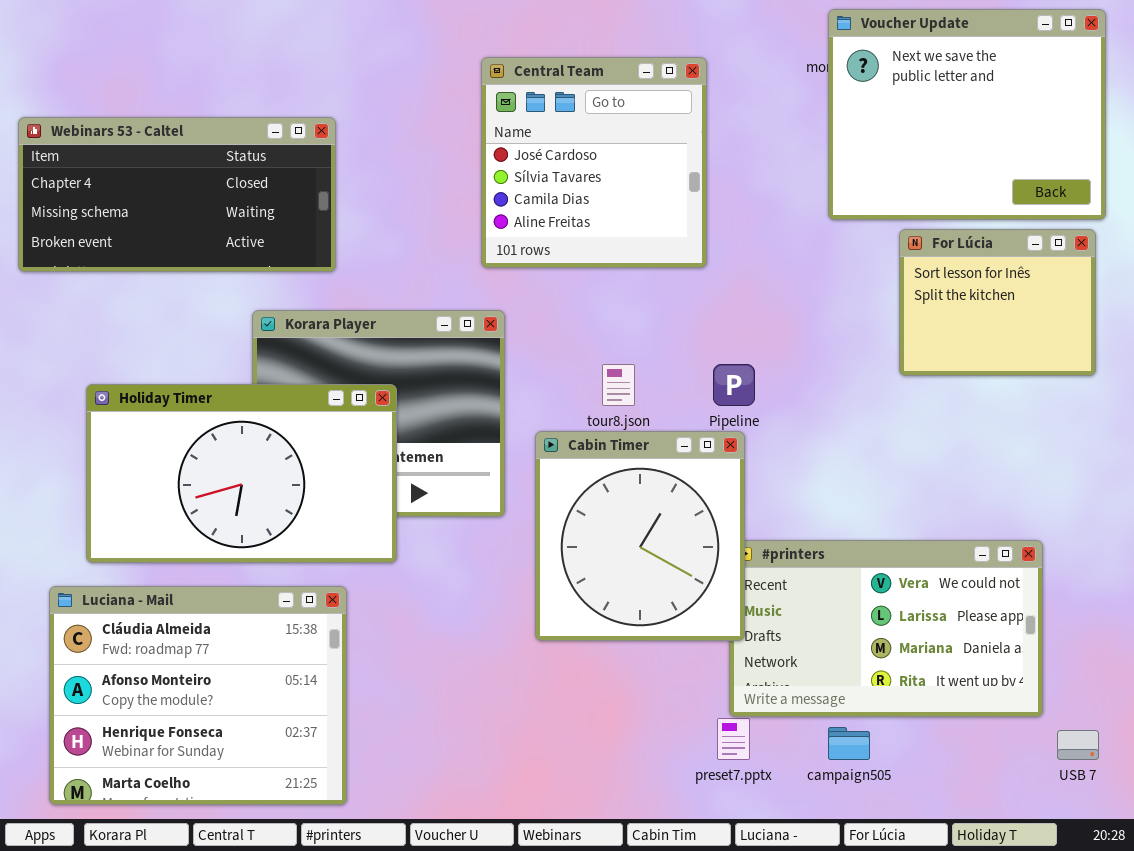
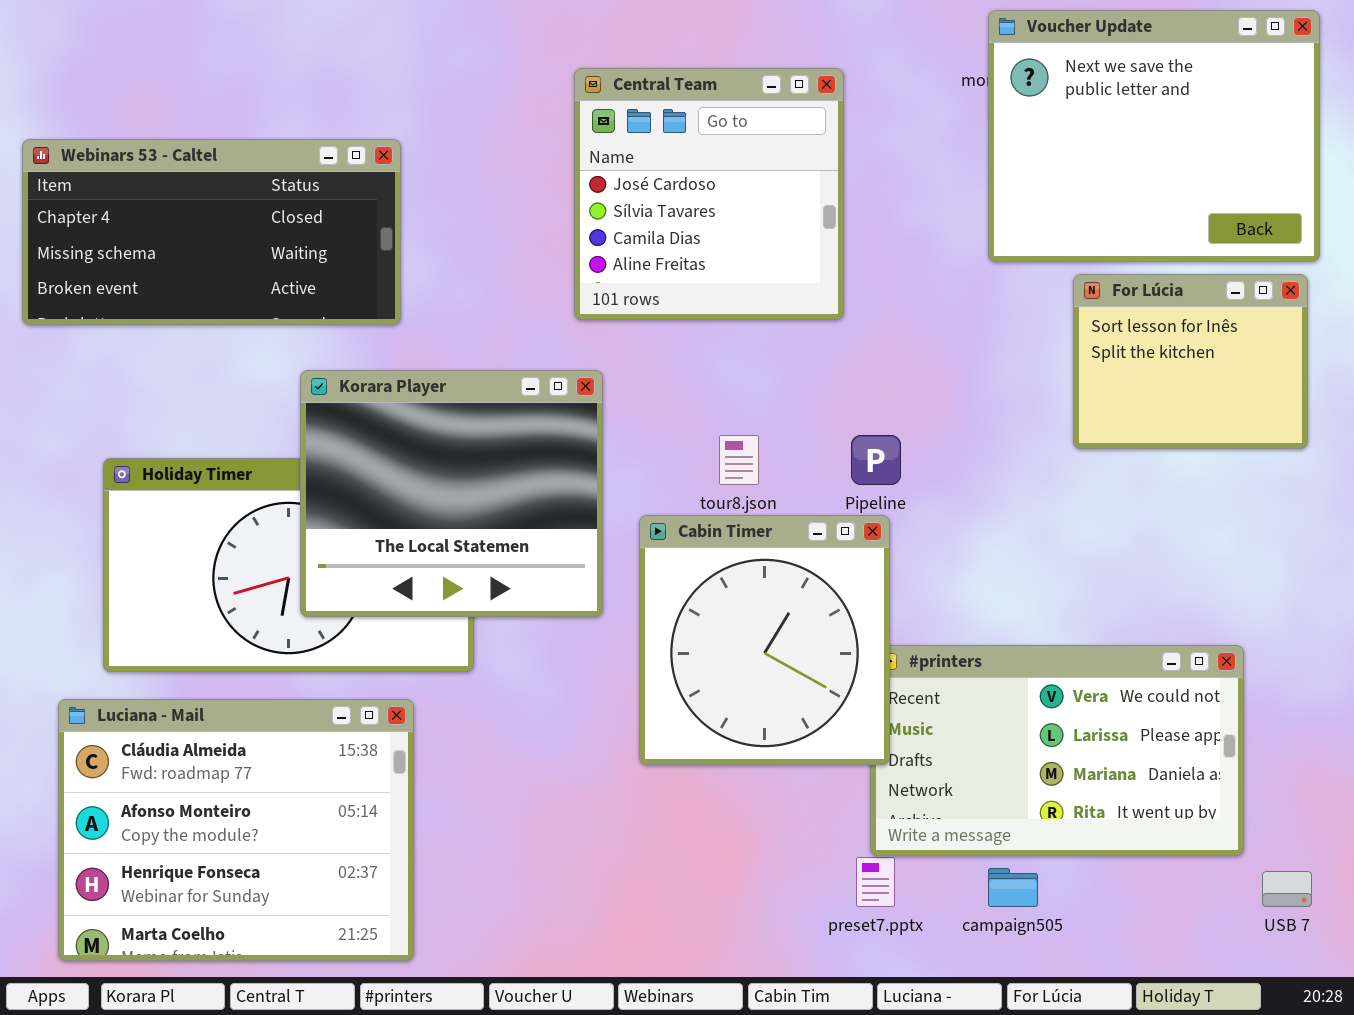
Korara Player: [252,310,505,517] -> [300,370,603,617], raised

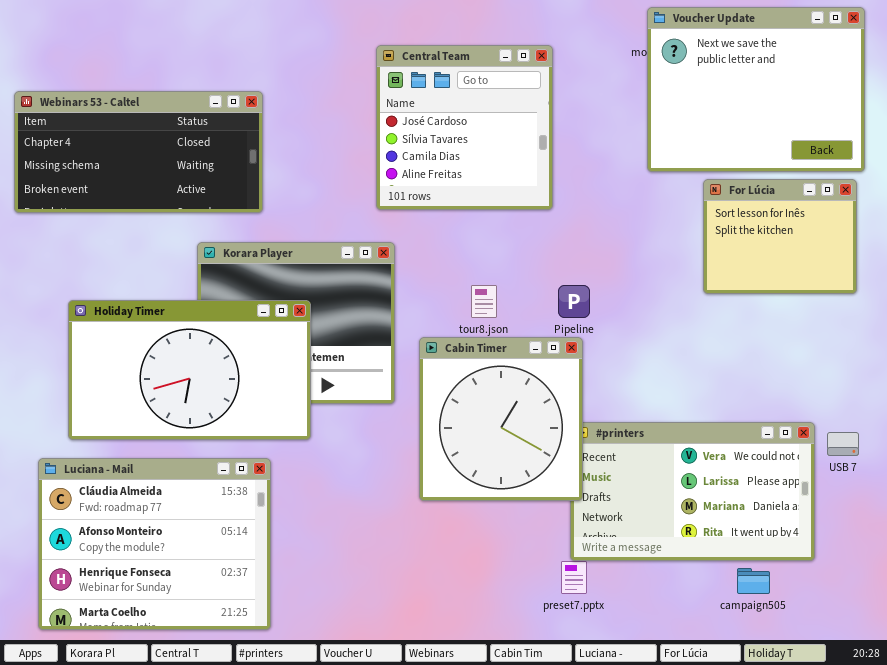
Holiday Timer: [103,458,474,672] -> [68,300,311,440], raised
campaign505: [988,868,1038,907] -> [737,568,770,594], moved
USB 7: [1262,871,1312,907] -> [827,432,859,456], moved

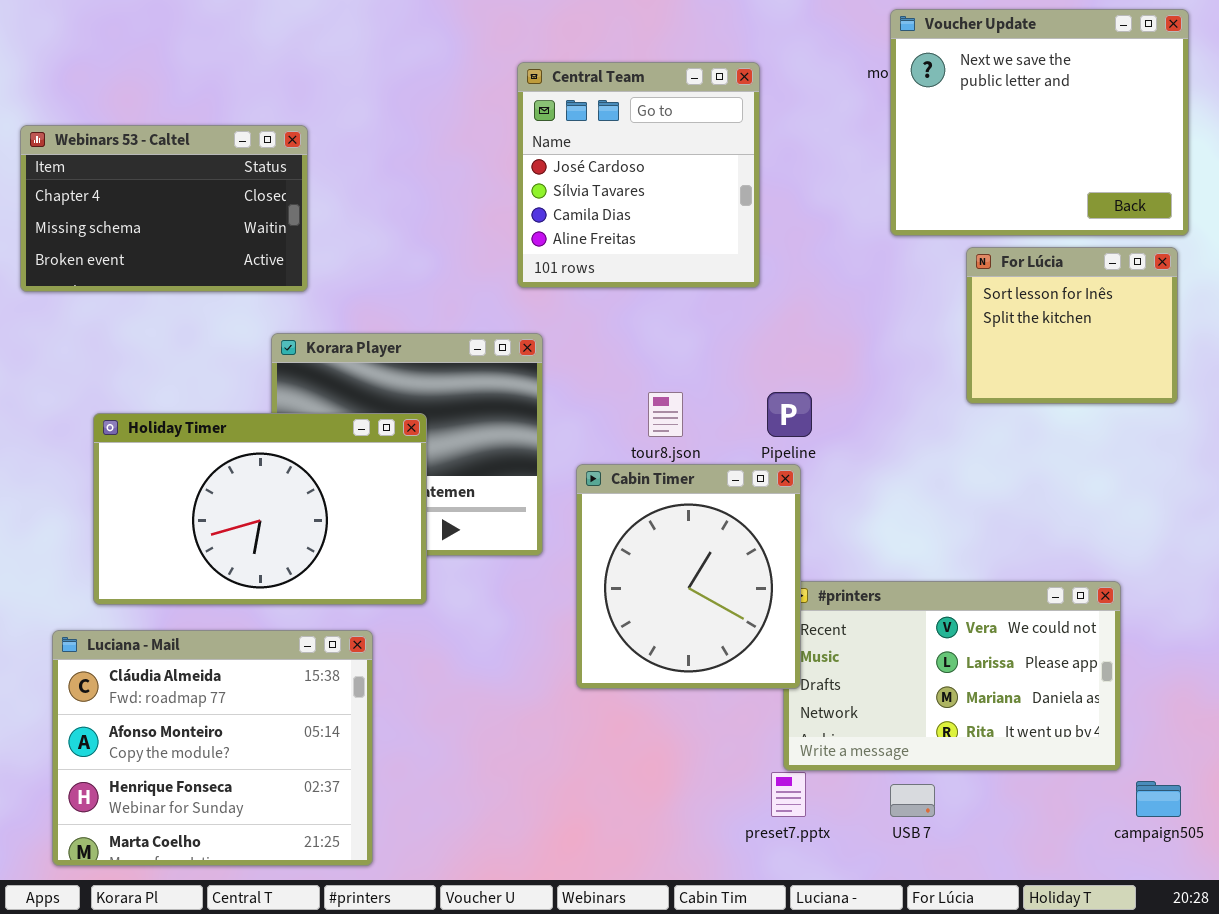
Webinars 53 - Caltel: [14,91,263,213] -> [20,125,308,292], resized
USB 7: [827,432,859,456] -> [890,784,935,817], moved
campaign505: [737,568,770,594] -> [1136,781,1181,817], moved

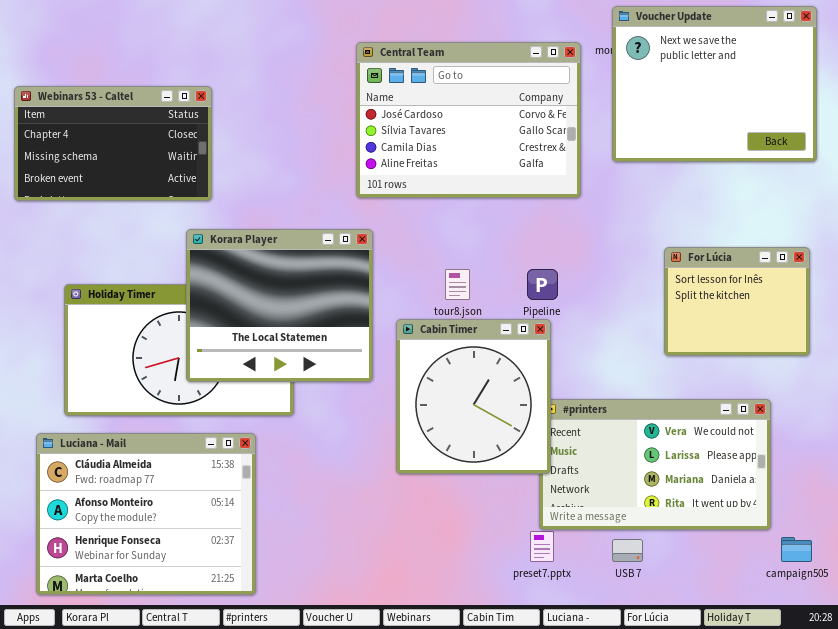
Central Team: [517,62,760,288] -> [356,42,581,198], resized
For Lúcia: [966,247,1178,404] -> [664,247,810,356], moved
Korara Player: [271,333,543,556] -> [186,229,373,382], raised

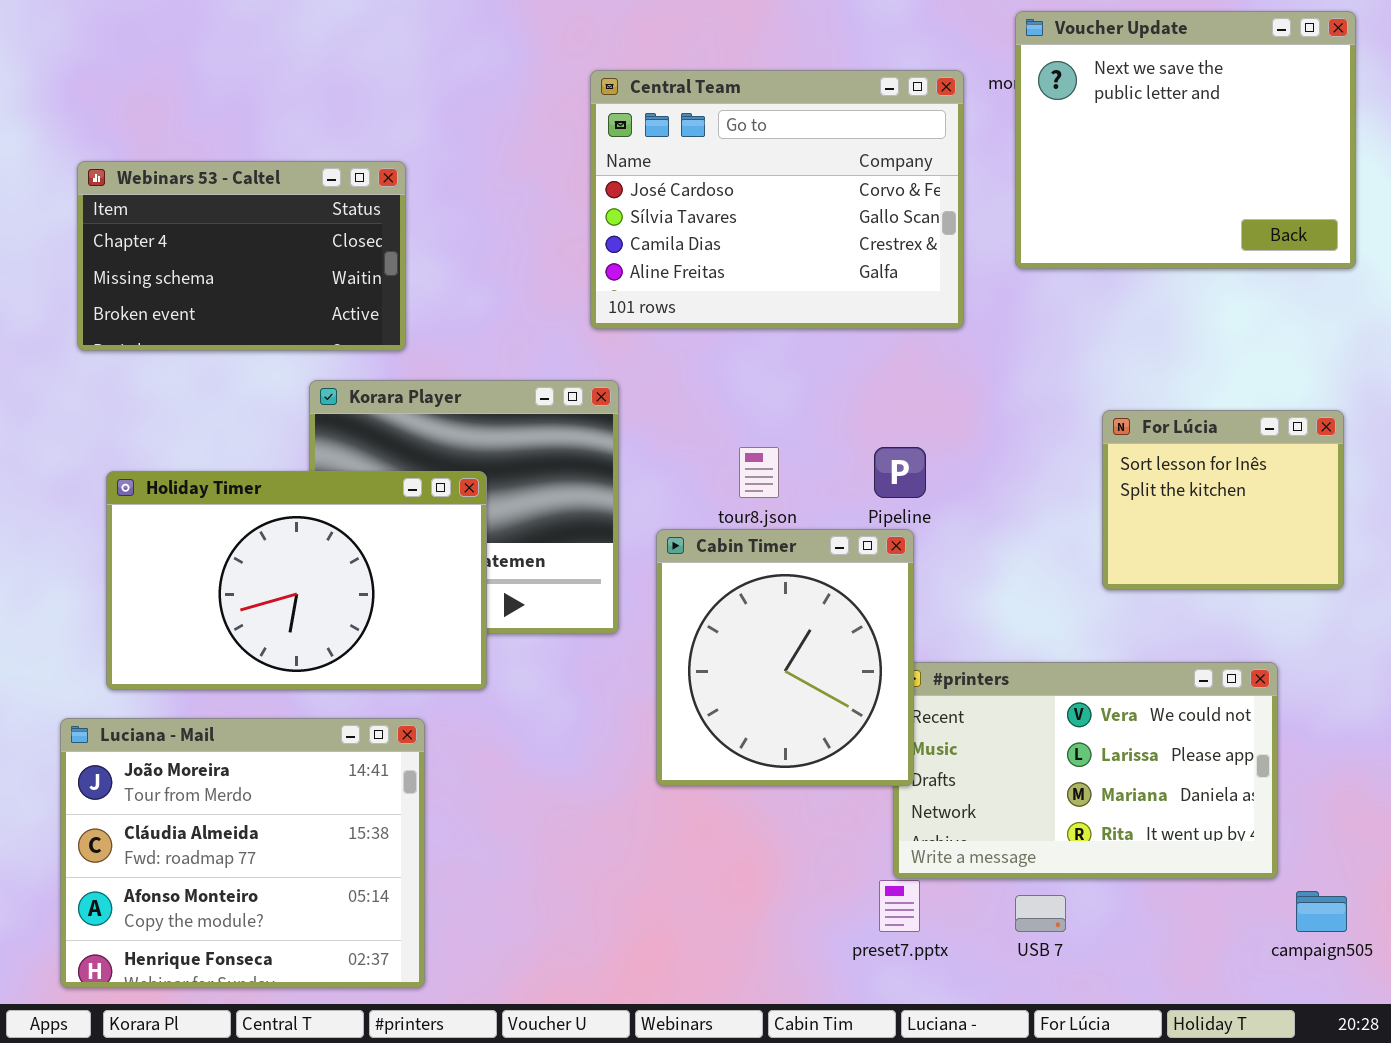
Webinars 53 - Caltel: [14,86,212,201] -> [77,161,406,351], moved
Holiday Timer: [64,284,294,416] -> [106,471,487,690], raised
Luciana - Mail: [36,433,256,595] -> [60,718,425,988], scrolled up 1 row

